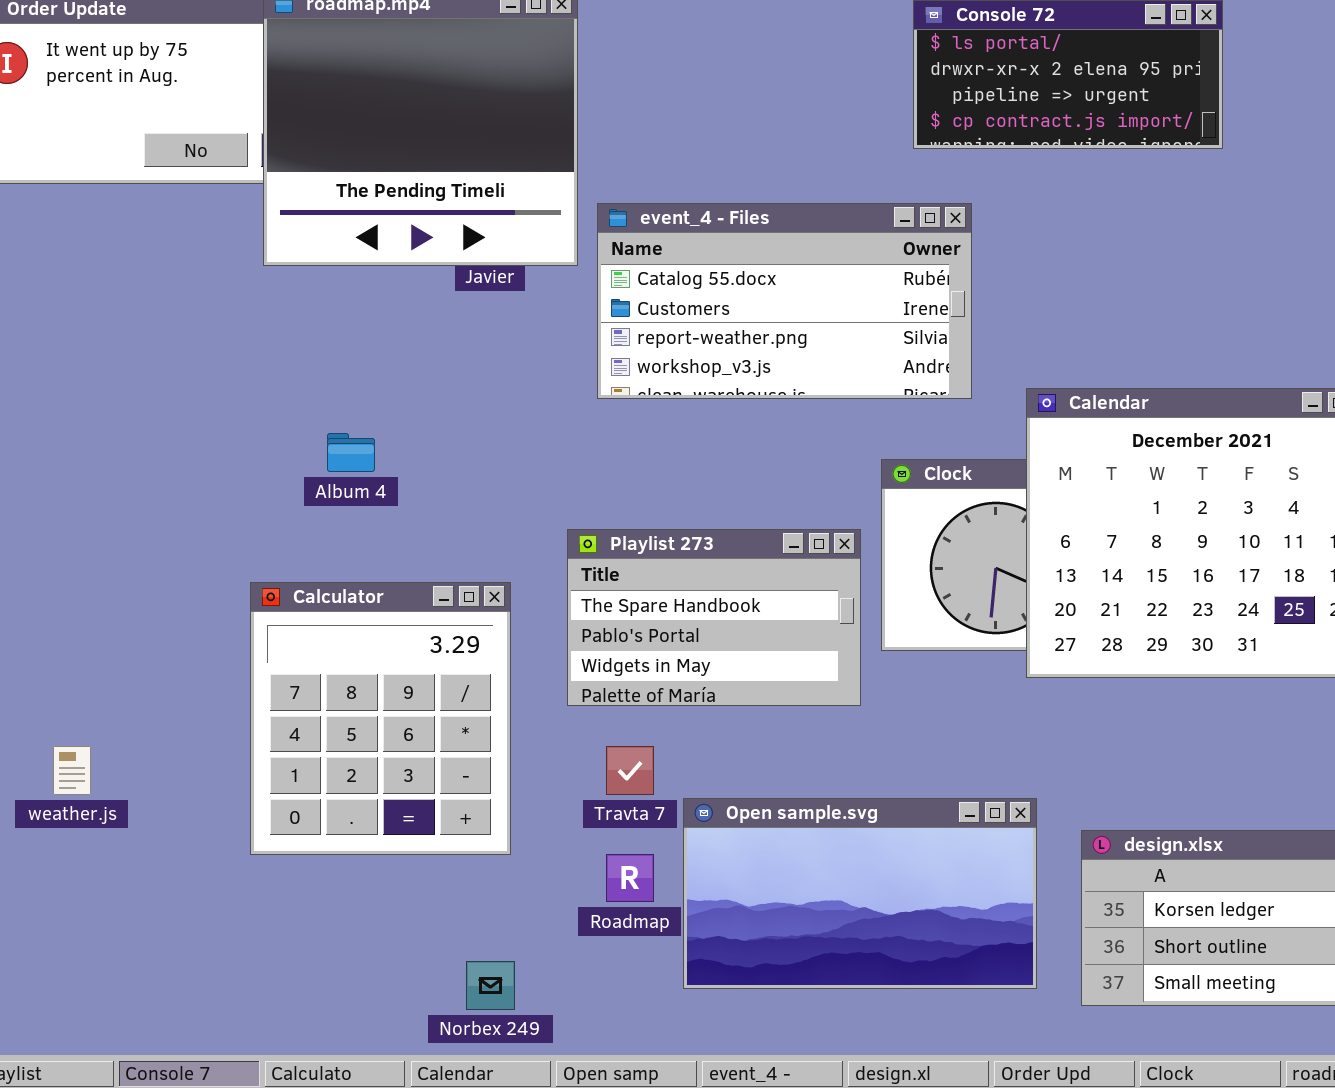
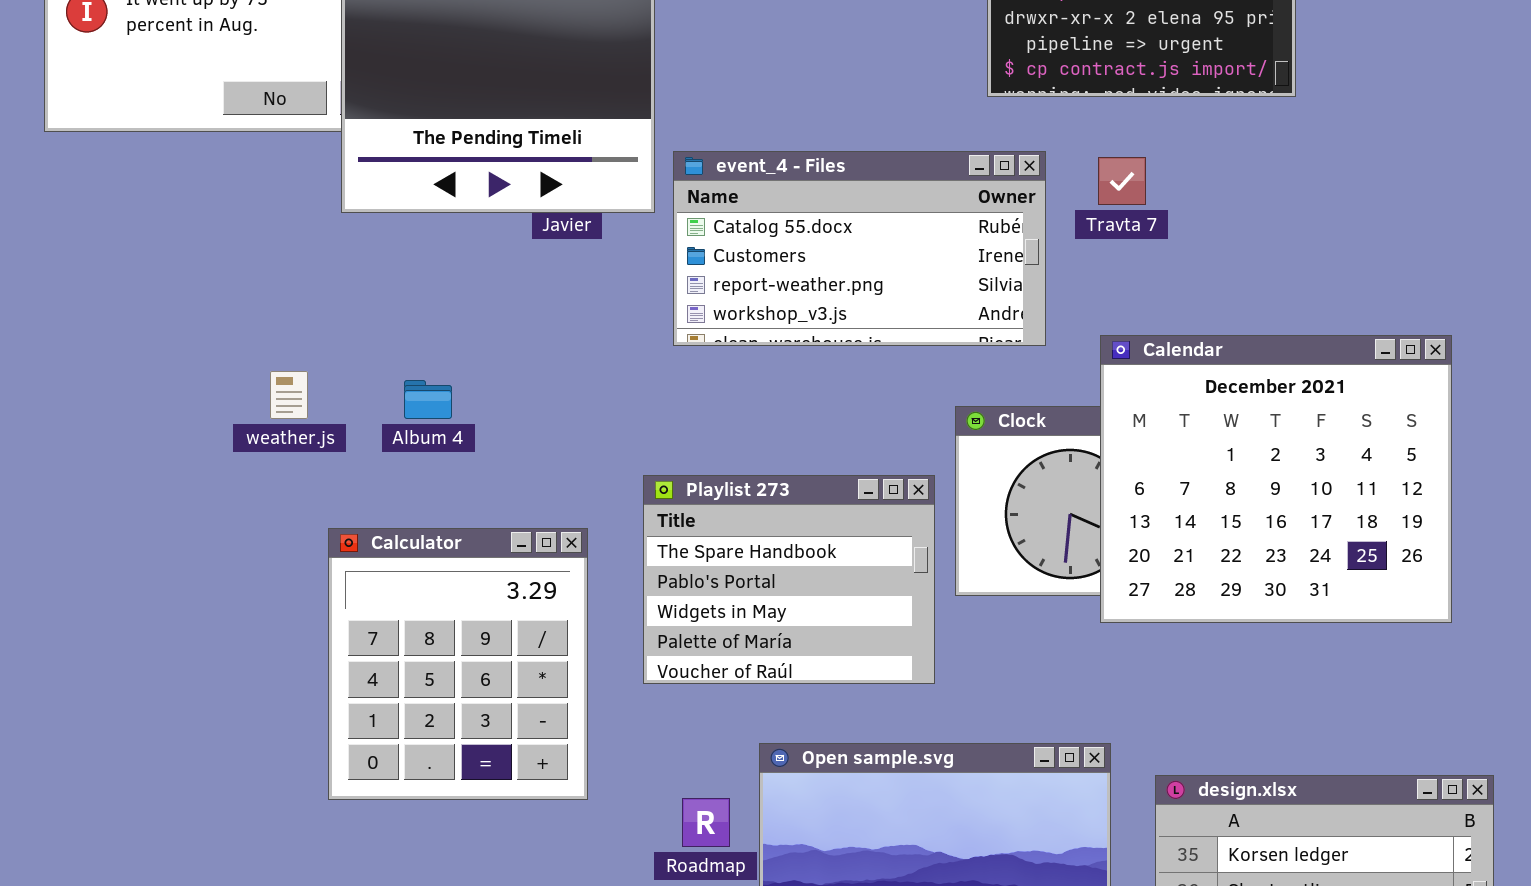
Playlist 273: [567,529,861,706] -> [643,475,935,684], resized
weather.js: [53,746,91,795] -> [270,371,308,419], moved
Travta 7: [606,746,654,795] -> [1098,157,1146,205], moved

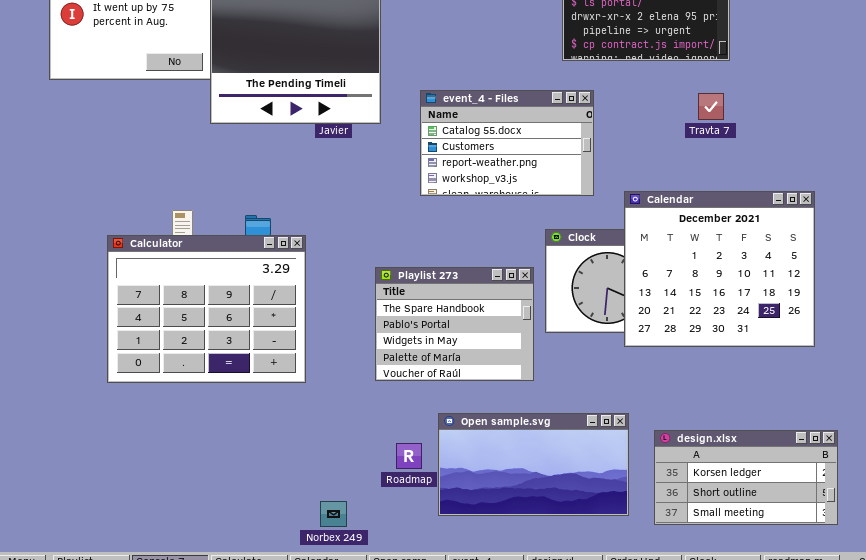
event_4 - Files: [673,151,1046,346] -> [420,90,594,196], resized
Travta 7: [1098,157,1146,205] -> [698,93,724,120], moved
Calculator: [328,528,588,800] -> [107,235,306,383], moved, resized

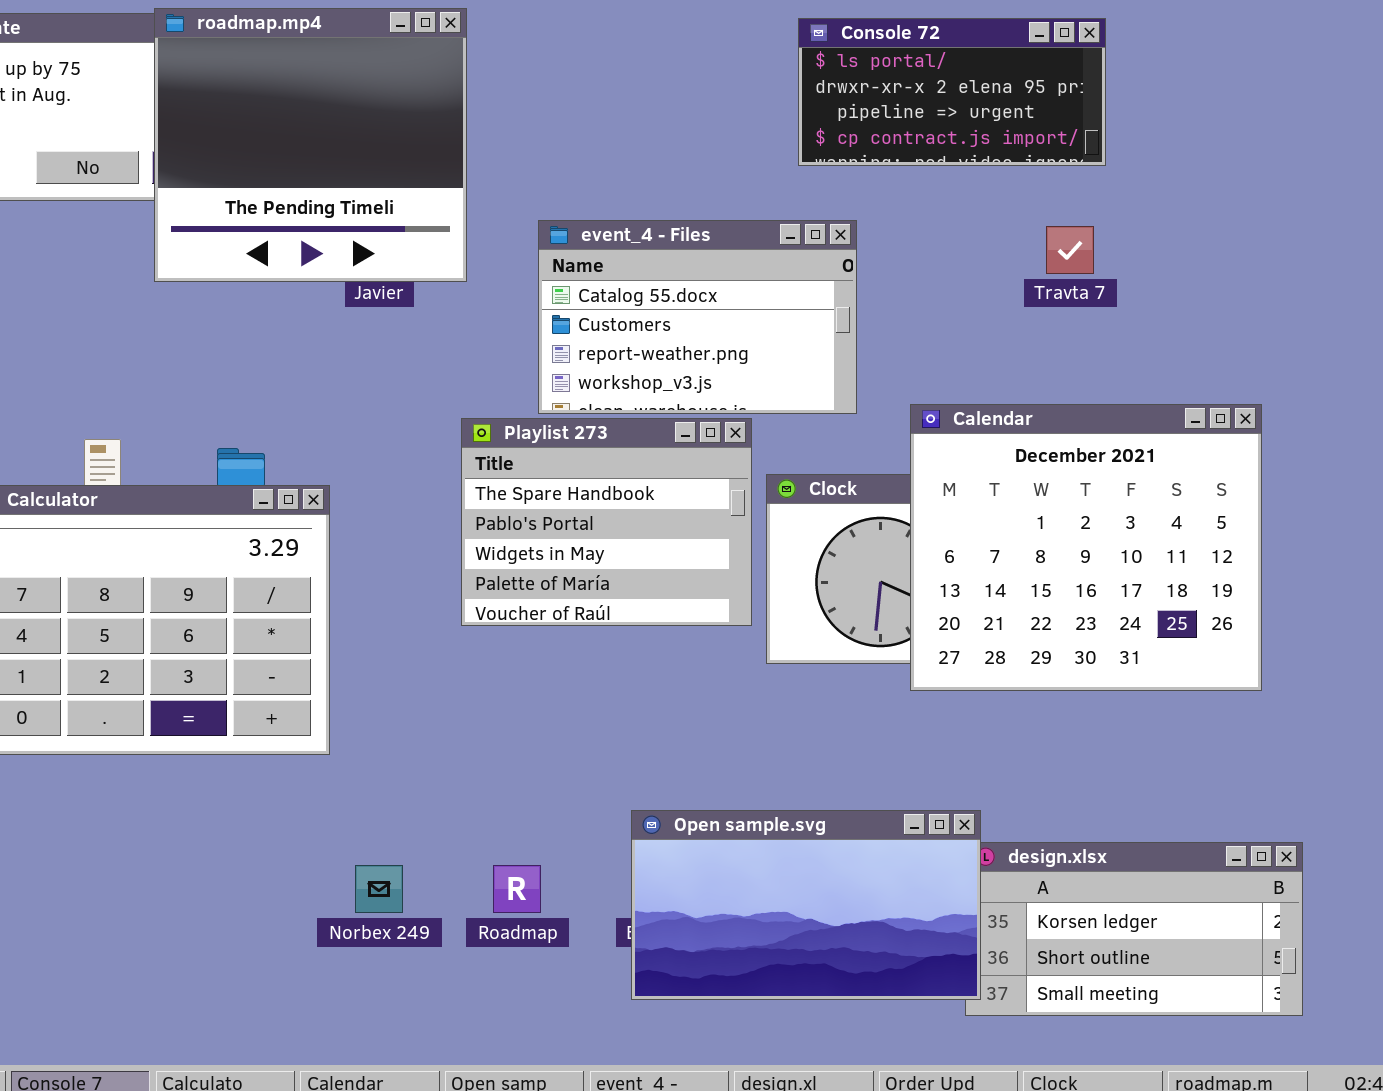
Playlist 273: [375,267,534,381] -> [461,418,752,626], moved
Open sample.svg: [438,413,629,516] -> [631,810,981,1000], moved
Norbex 249: [320,501,347,527] -> [355,865,403,913], moved

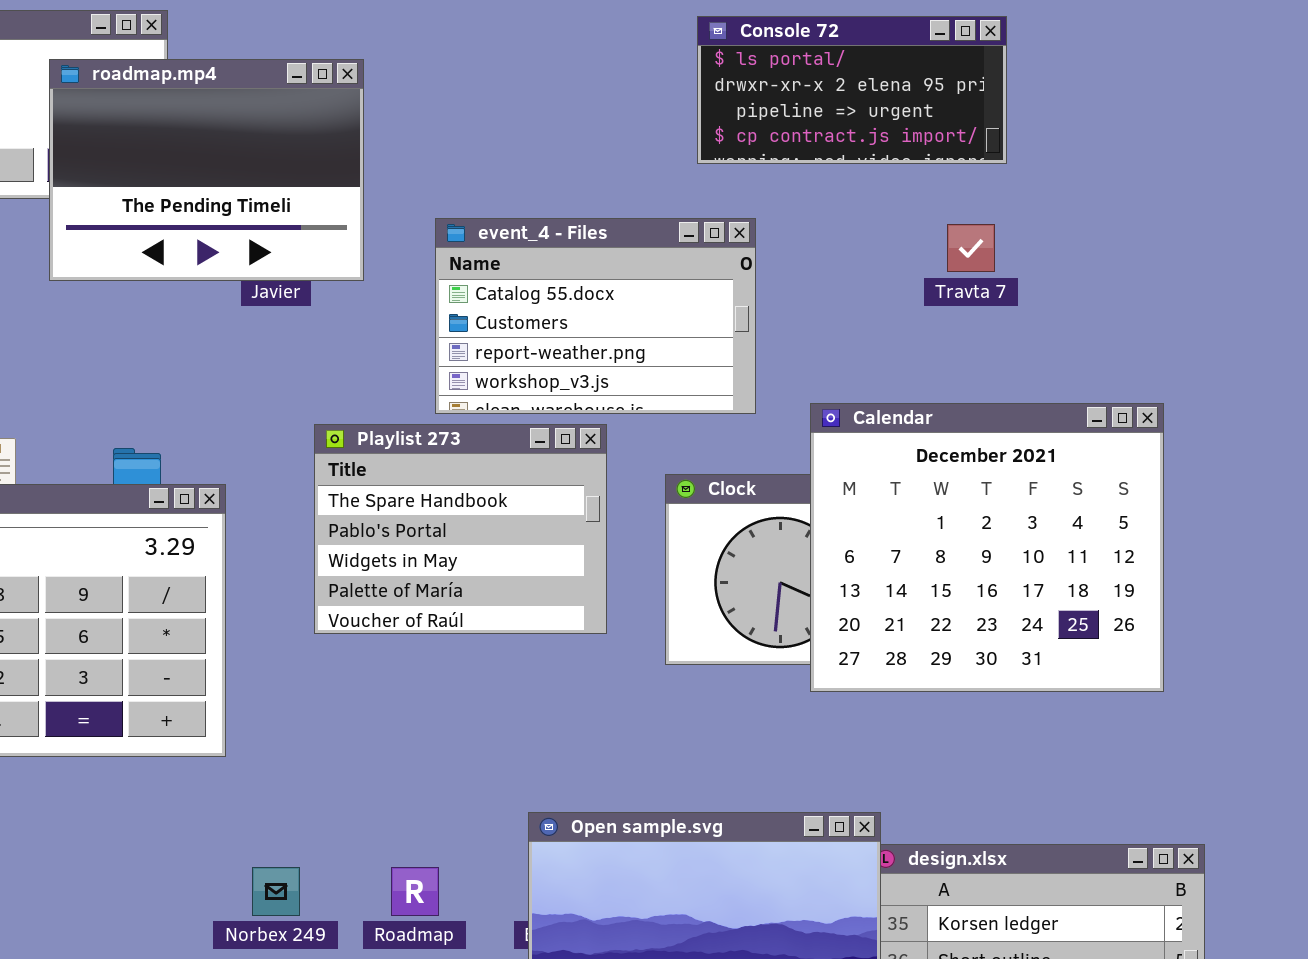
roadmap.mp4: [154,8,467,282] -> [49,59,364,281], resized
Playlist 273: [461,418,752,626] -> [314,424,607,634], moved

